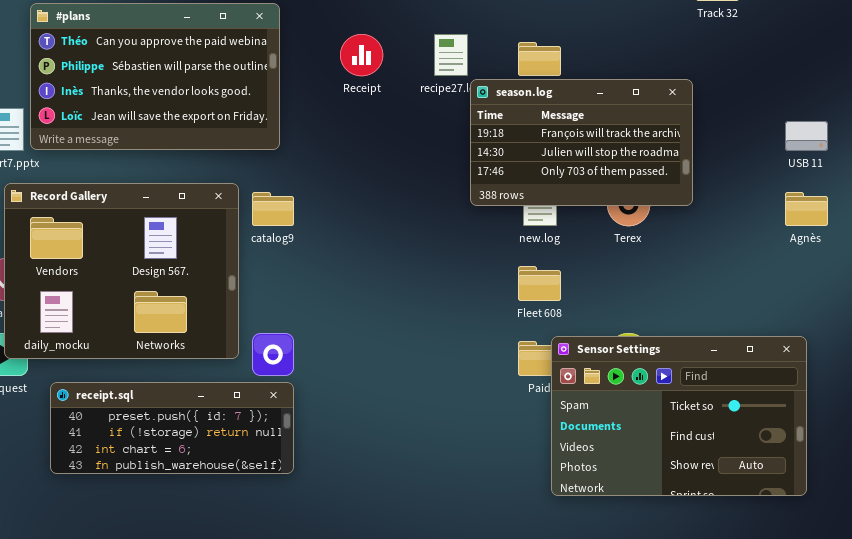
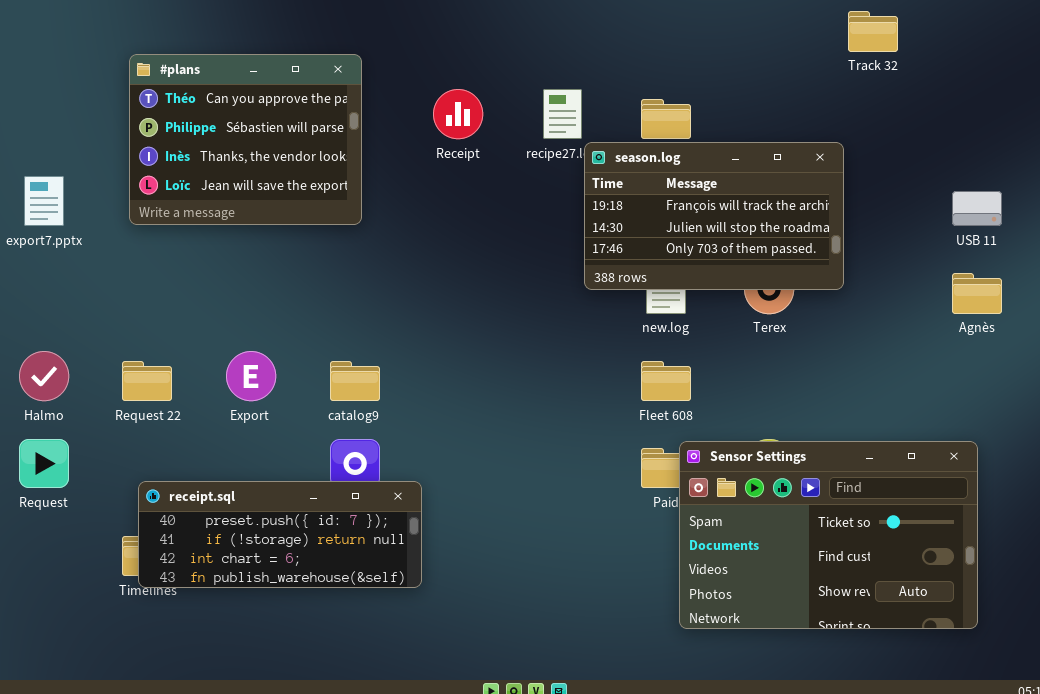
#plans: [30,3,280,150] -> [129,54,362,225], resized
Record Gallery: [4,183,239,359] -> none, closed
catalog9: [252,192,294,226] -> [330,361,380,401], moved
receipt.sql: [50,382,294,474] -> [138,481,422,588], moved

